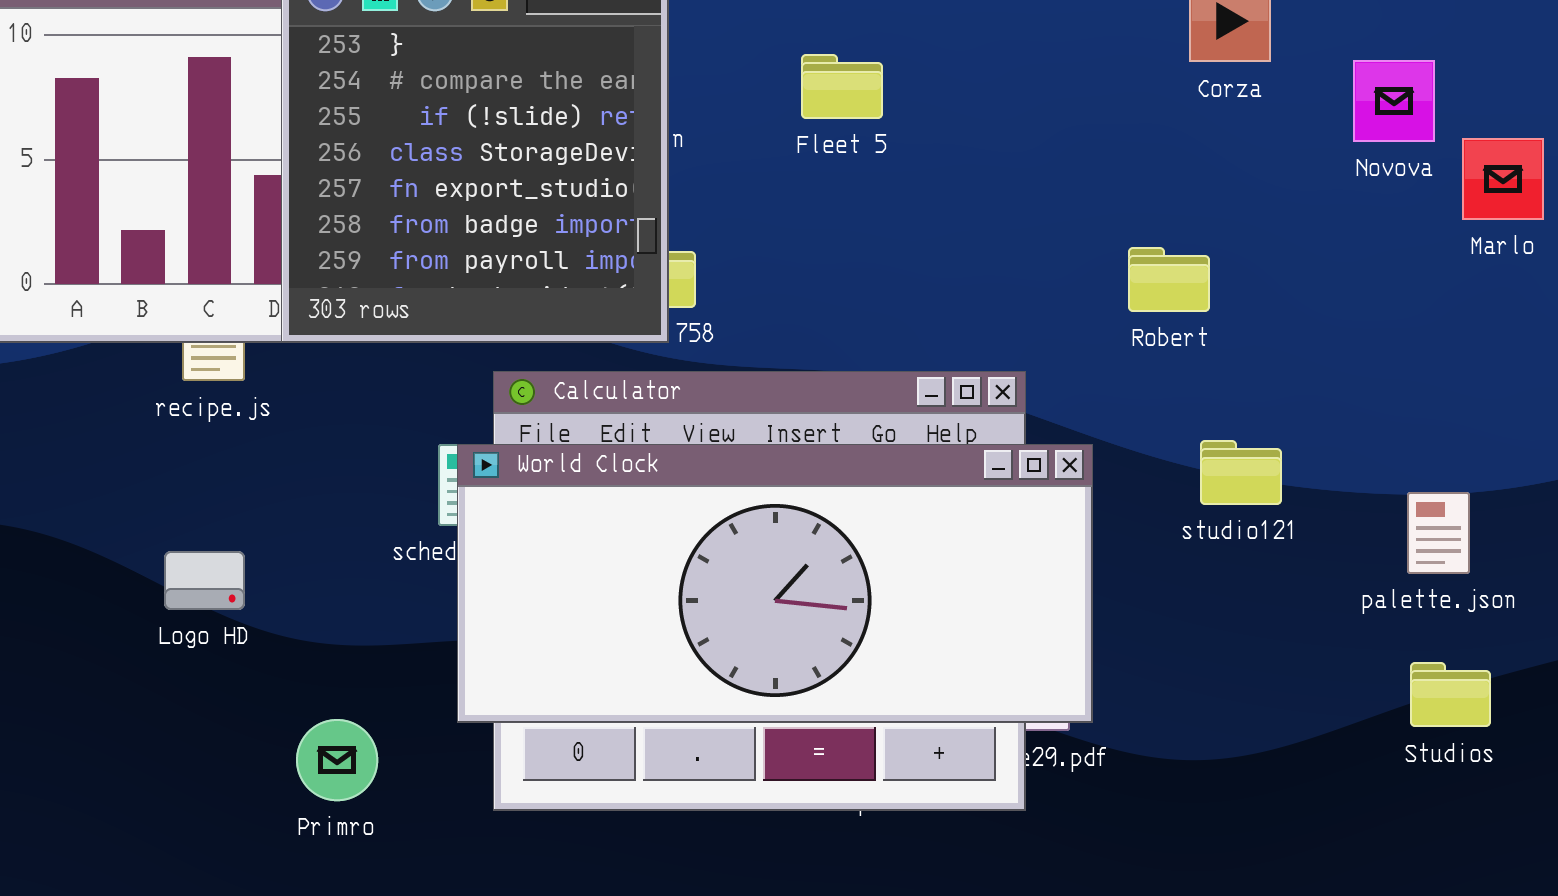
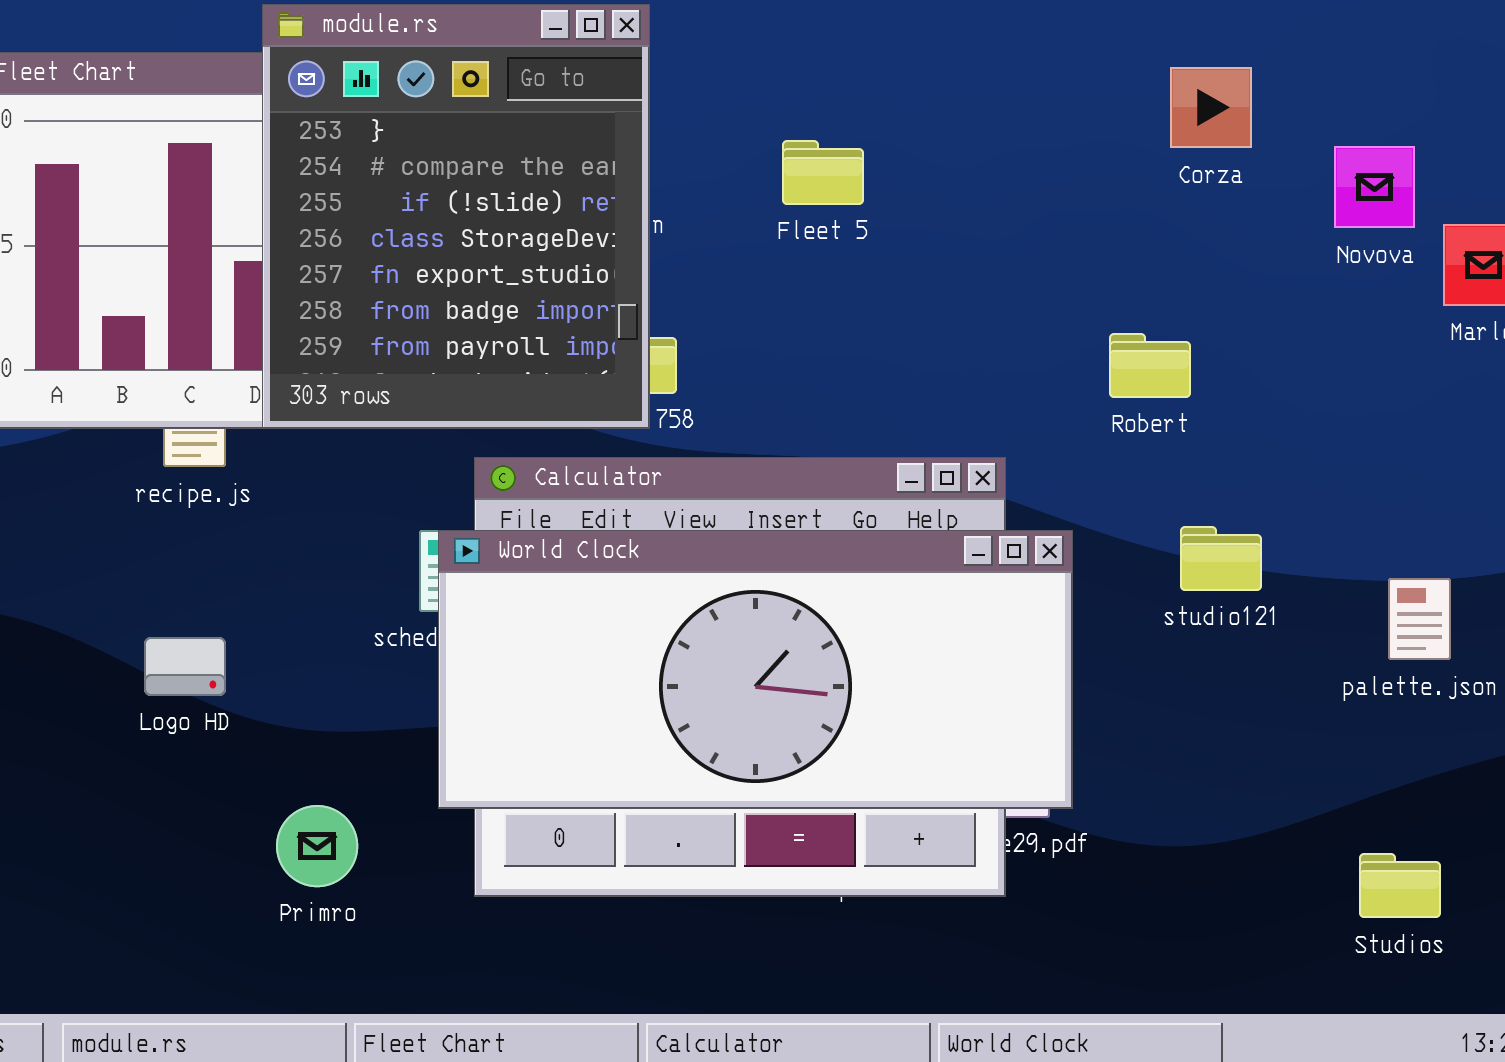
Studios: [1410,662,1491,727] -> [1359,853,1441,918], moved

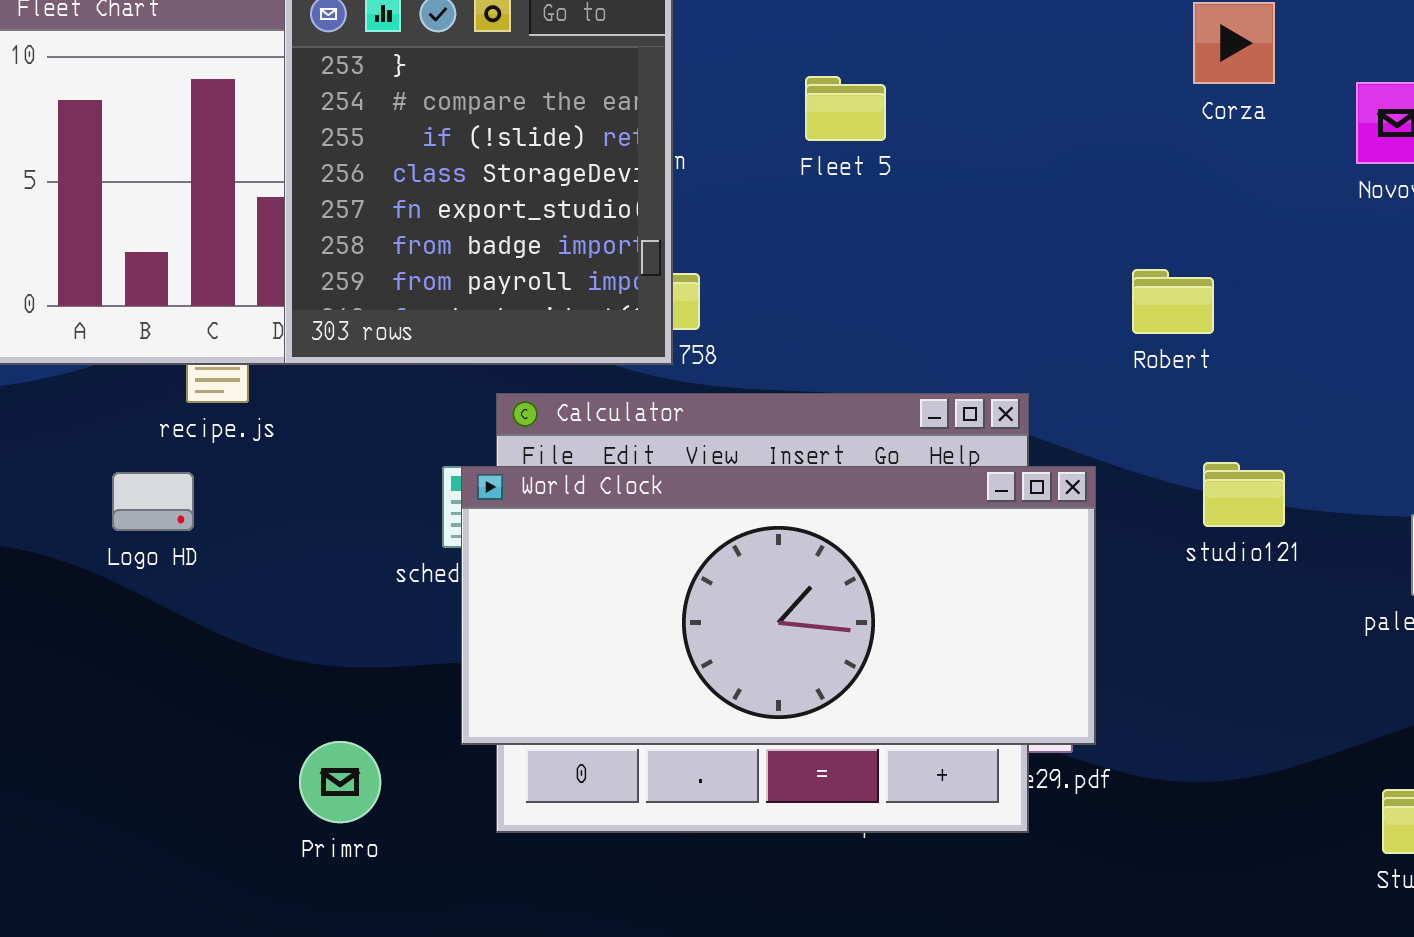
Logo HD: [144,637,226,696] -> [112,472,194,531], moved

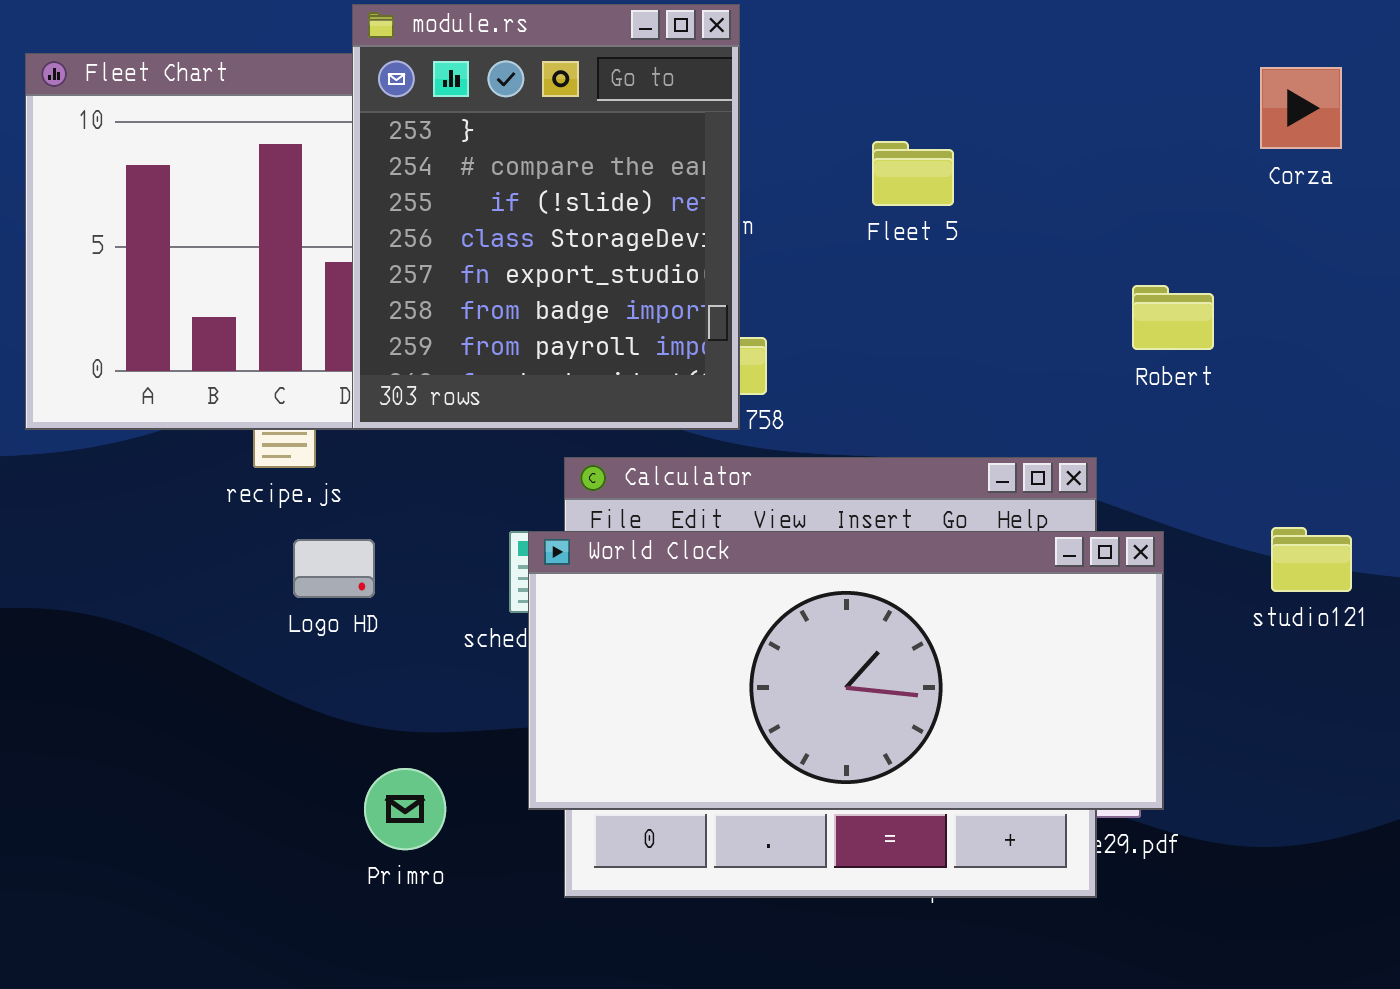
Robert: [1132,269,1214,334] -> [1132,285,1214,350], moved
Logo HD: [112,472,194,531] -> [293,539,375,598], moved
Primro: [299,741,381,823] -> [364,768,446,850], moved

